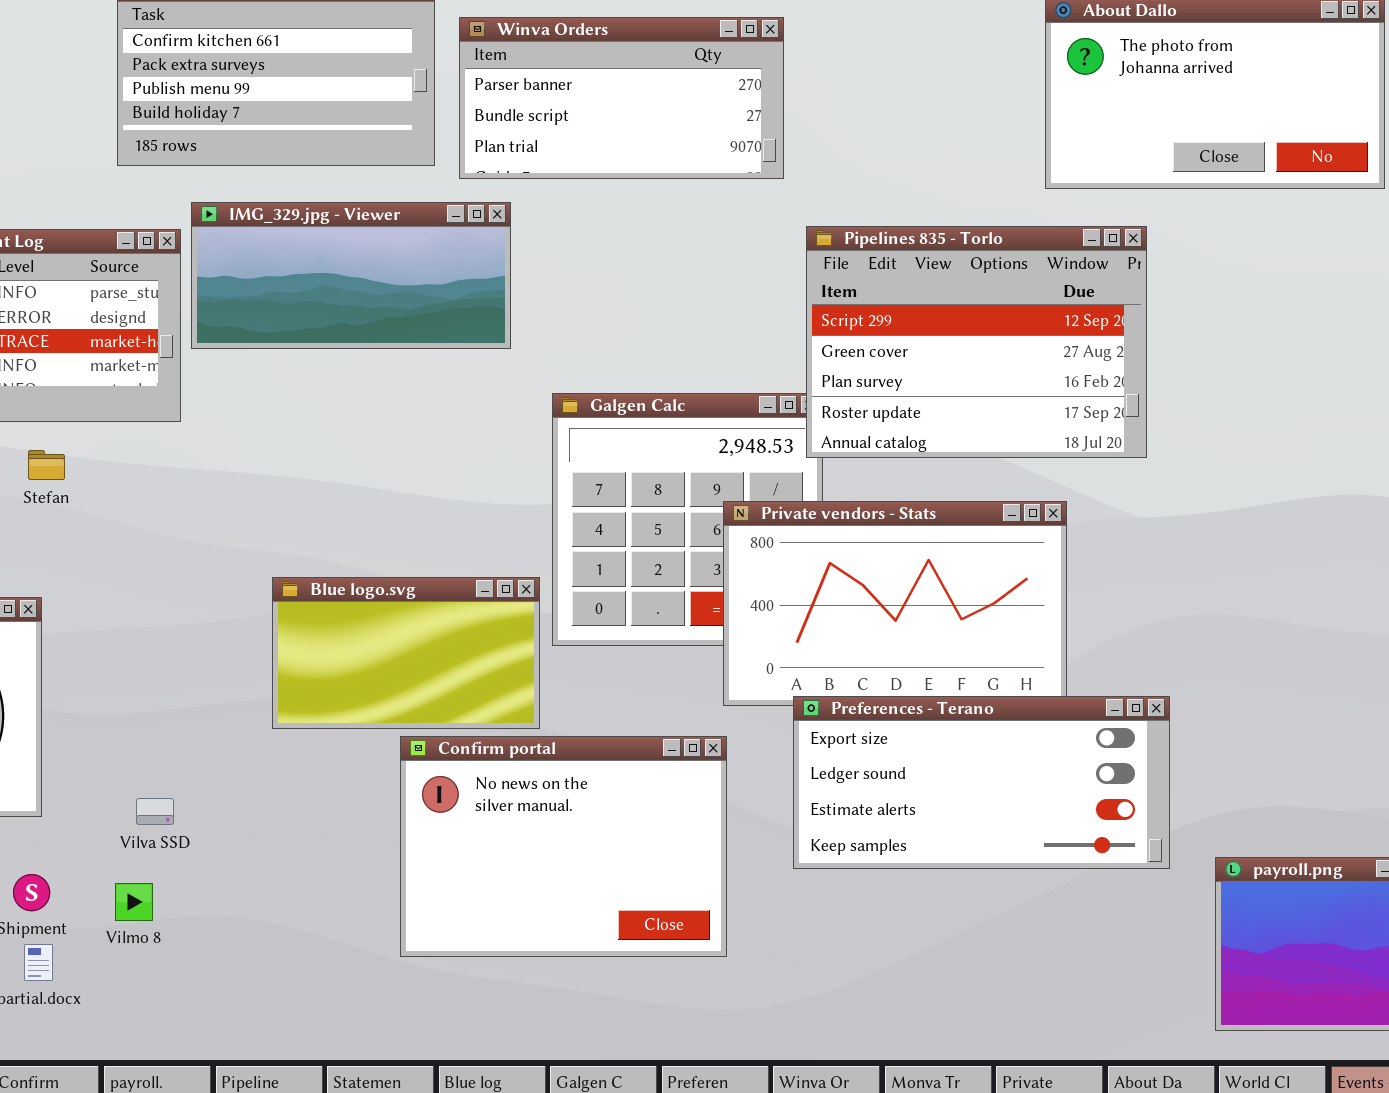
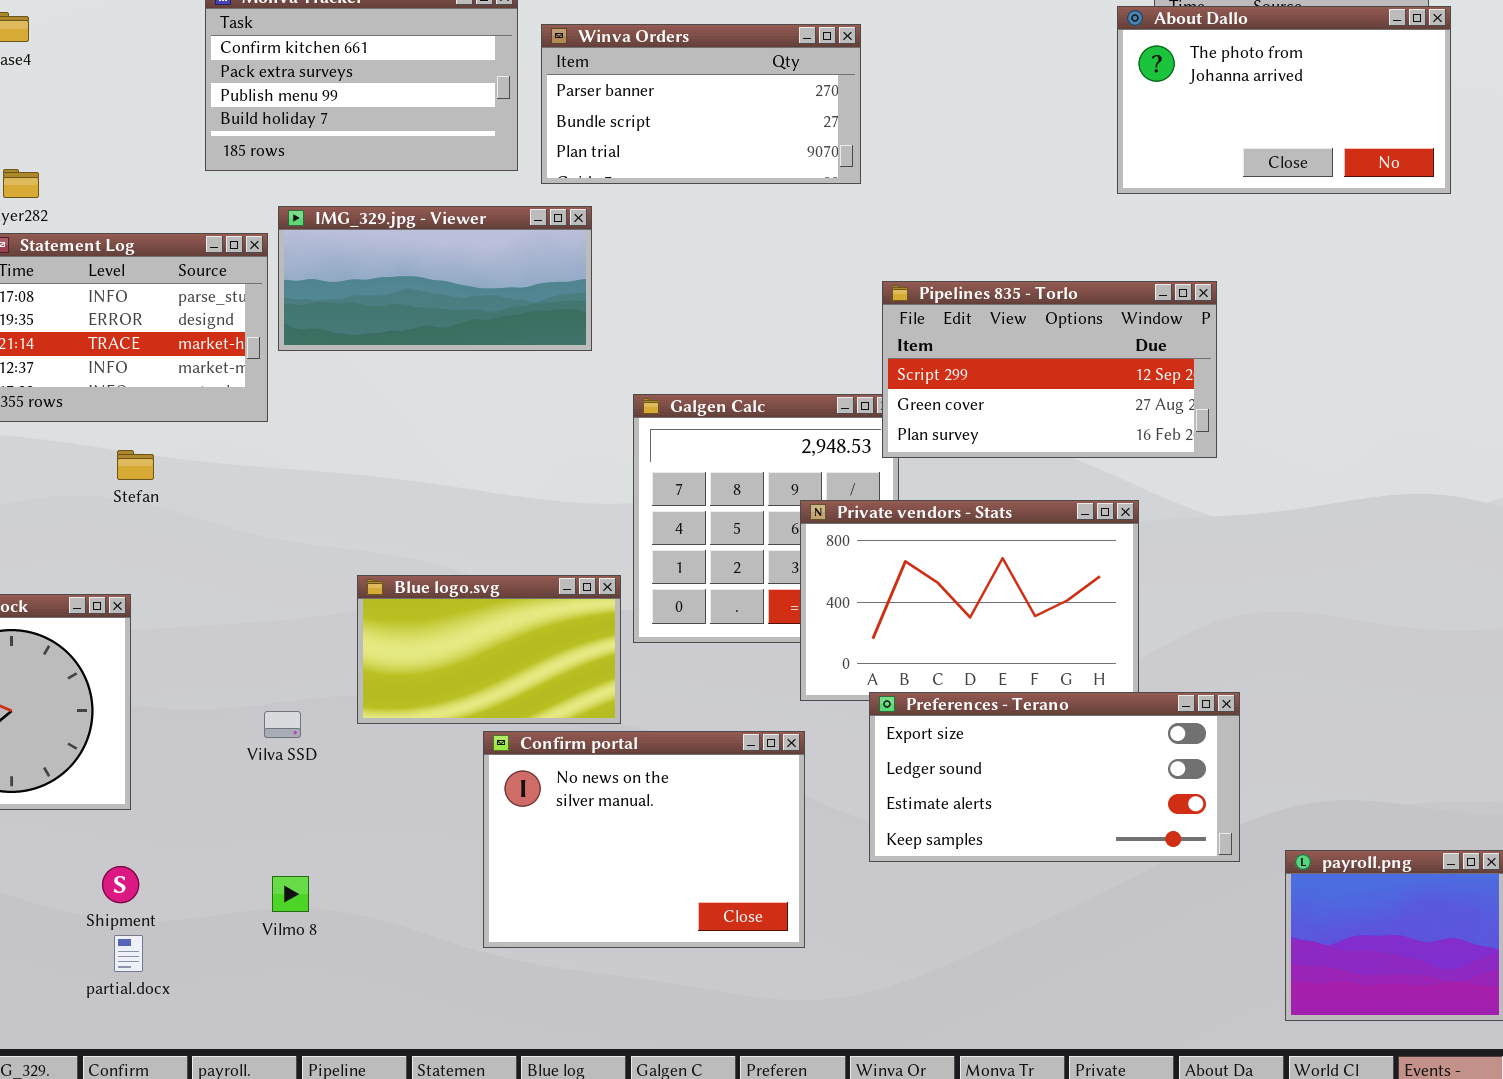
Pipelines 835 - Torlo: [806,226,1147,458] -> [882,281,1217,458], resized
Vilva SSD: [136,798,174,825] -> [264,711,301,738], moved
Vilmo 8: [115,883,153,921] -> [272,876,309,912], moved

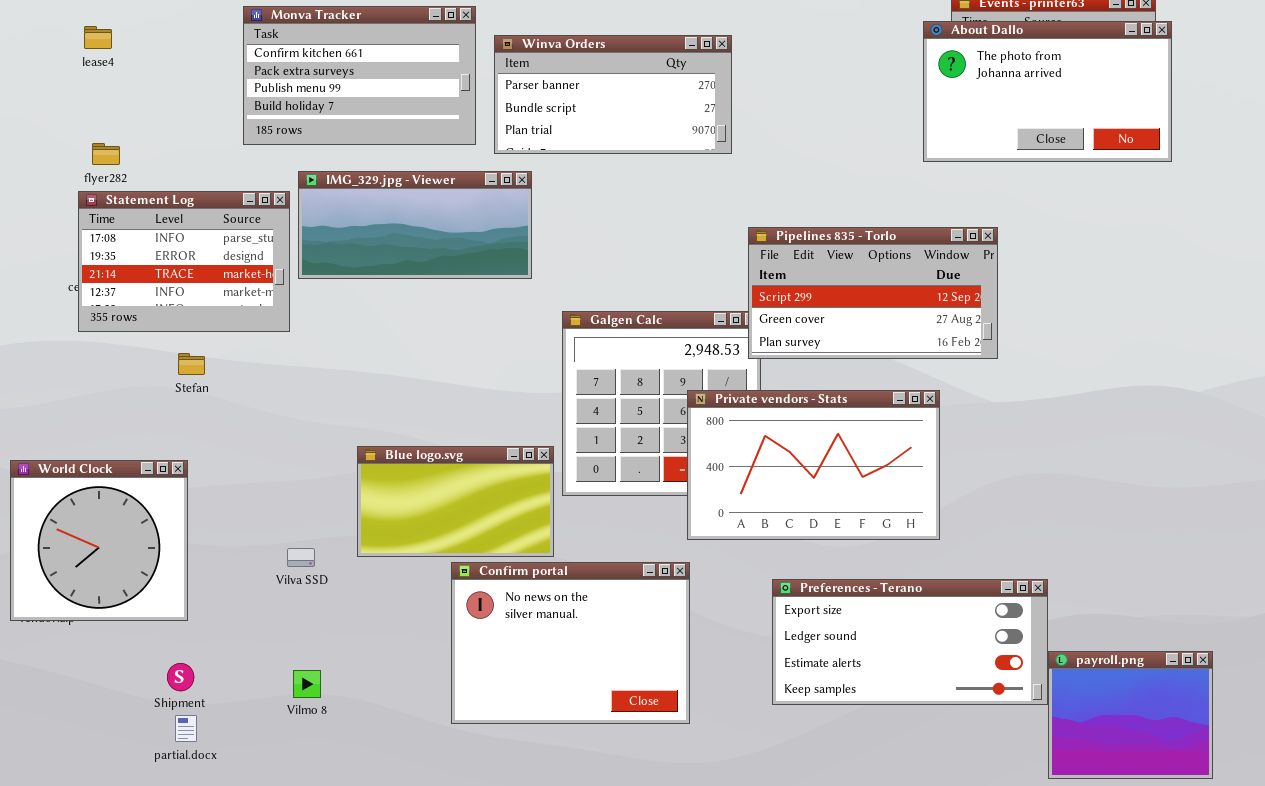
Preferences - Terano: [869,692,1240,862] -> [772,579,1048,705], moved

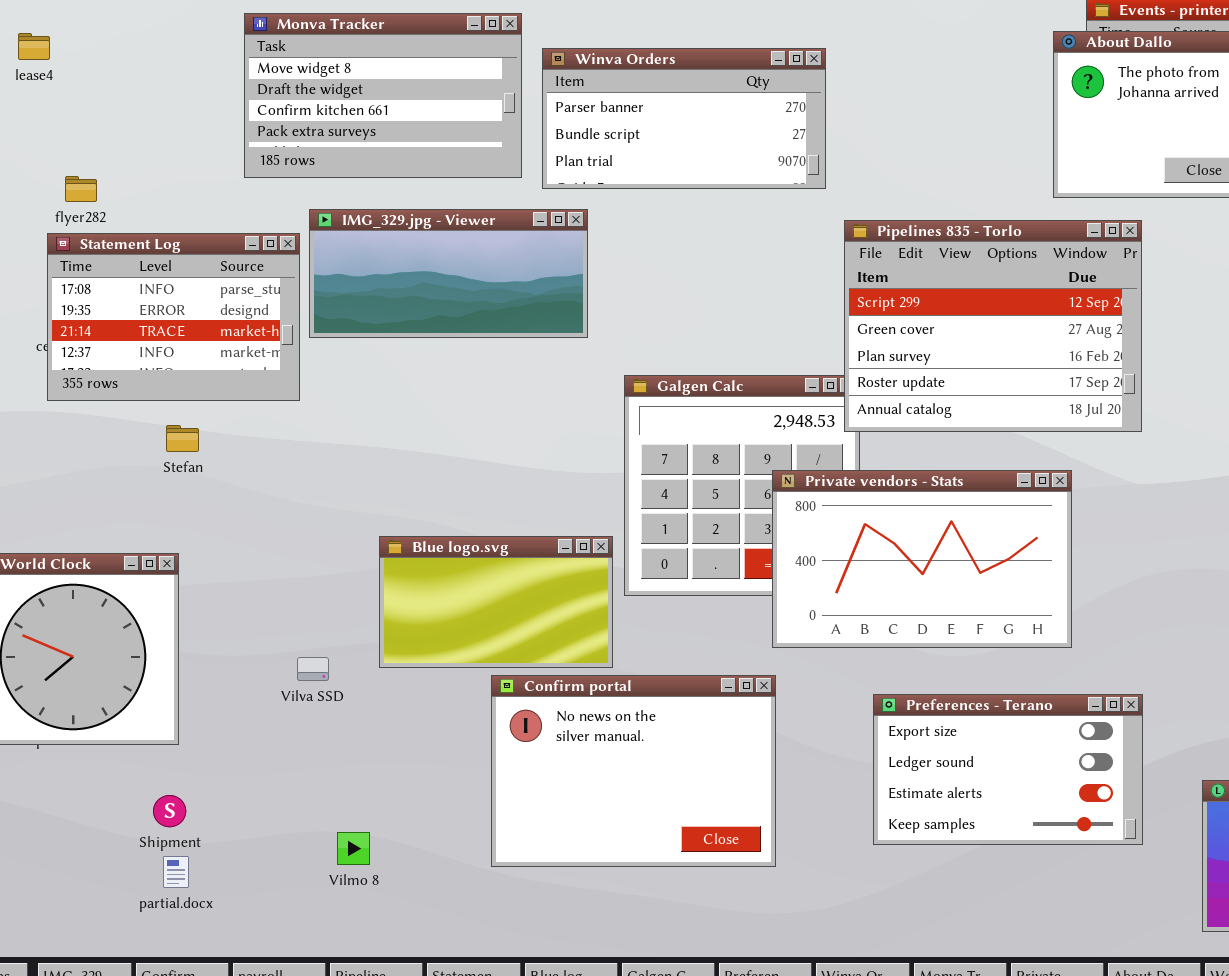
Monva Tracker: [243,6,476,145] -> [244,13,522,178], scrolled up 2 rows
lease4: [84,26,112,49] -> [18,33,50,60], moved
Pipelines 835 - Torlo: [748,227,998,359] -> [844,220,1142,432], resized
Preferences - Terano: [772,579,1048,705] -> [873,694,1143,845], resized
Vilmo 8: [293,670,321,698] -> [337,832,370,865], moved

